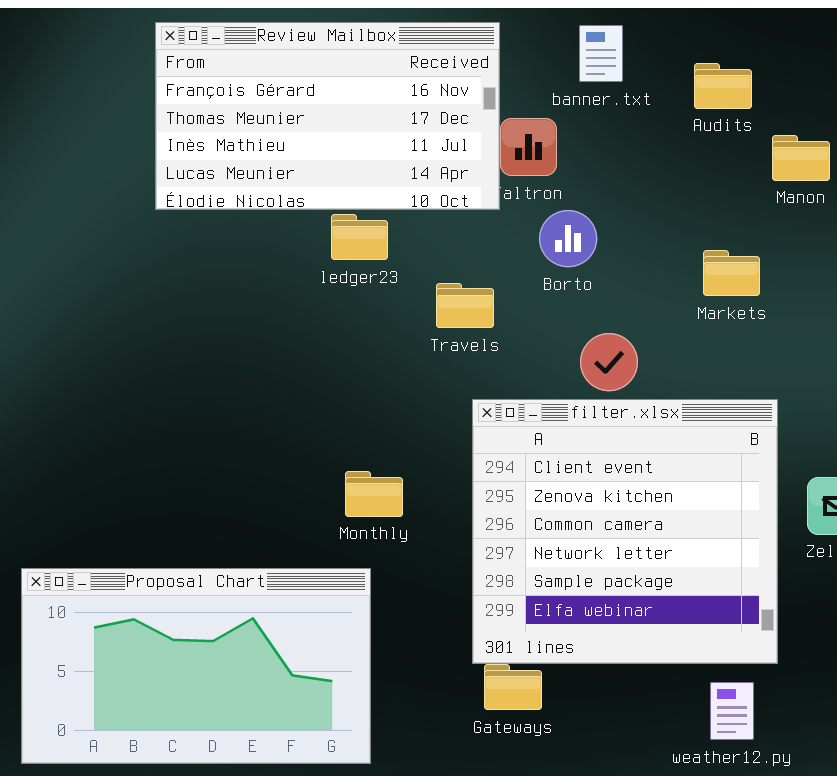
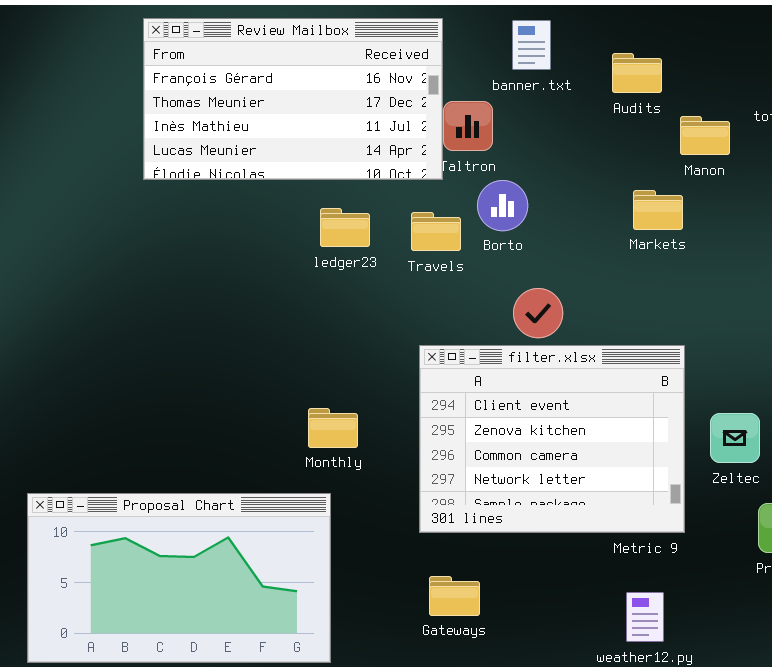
ledger23: [331,214,388,260] -> [320,208,370,247], moved
Markets: [703,250,760,296] -> [633,190,683,230], moved
Travels: [436,283,494,328] -> [411,212,461,251], moved
filter.xlsx: [472,399,778,664] -> [419,345,685,533], resized

